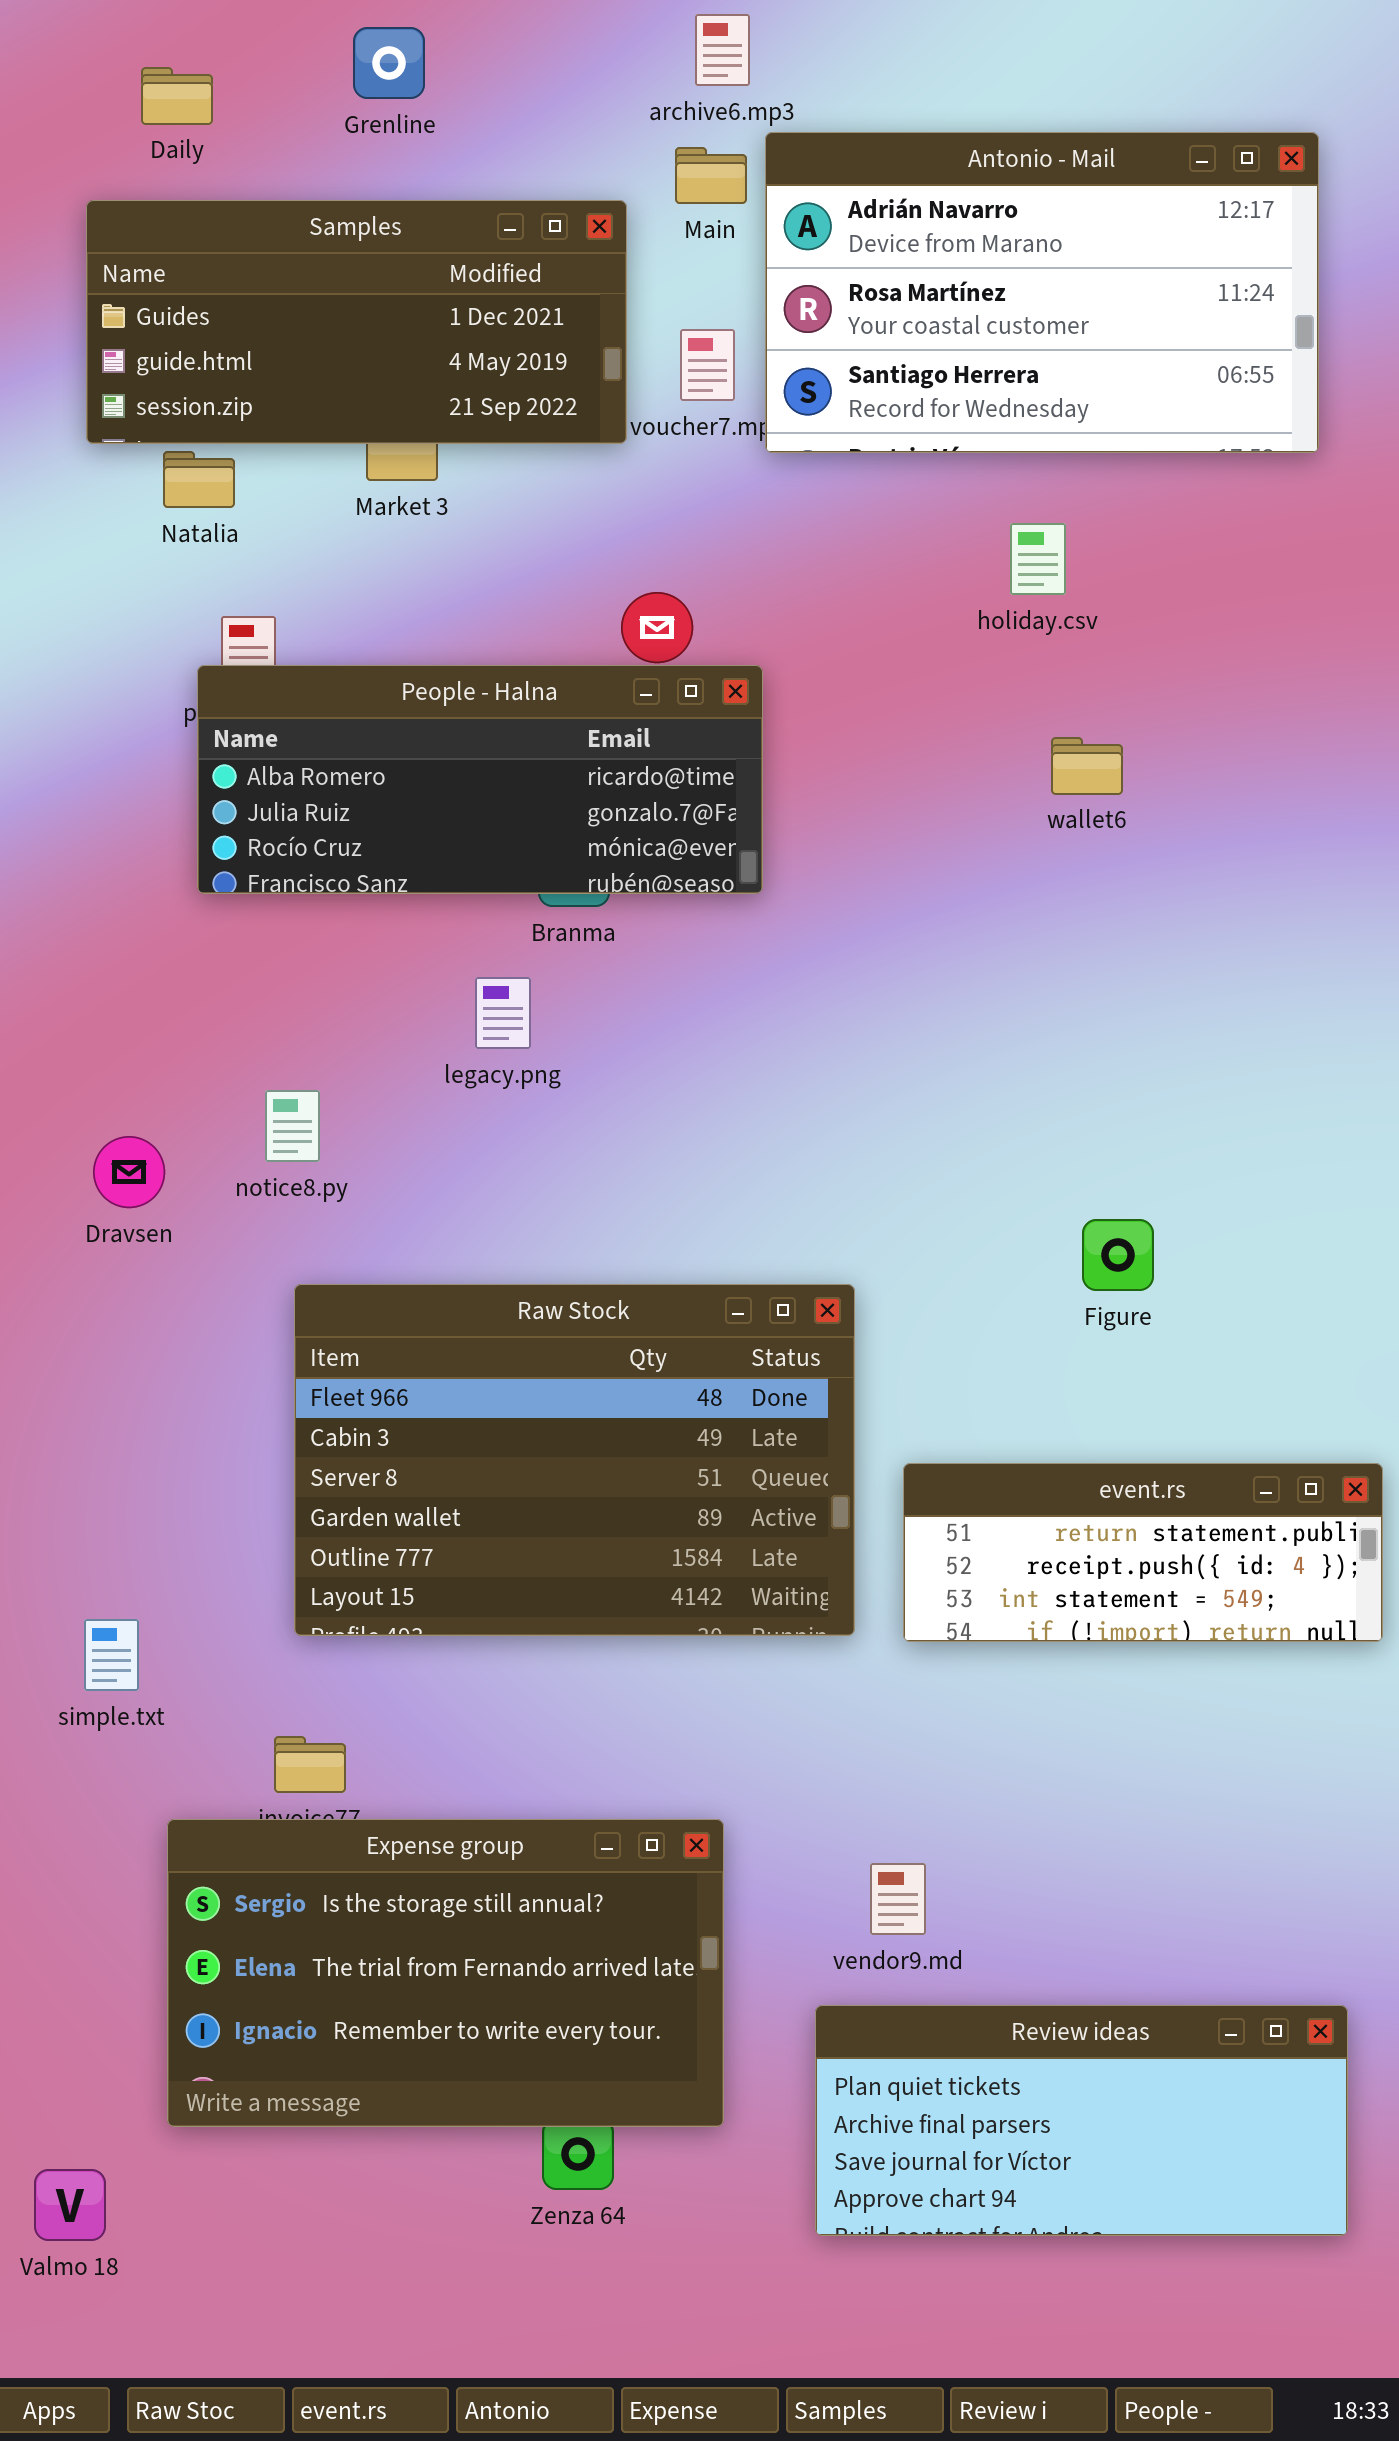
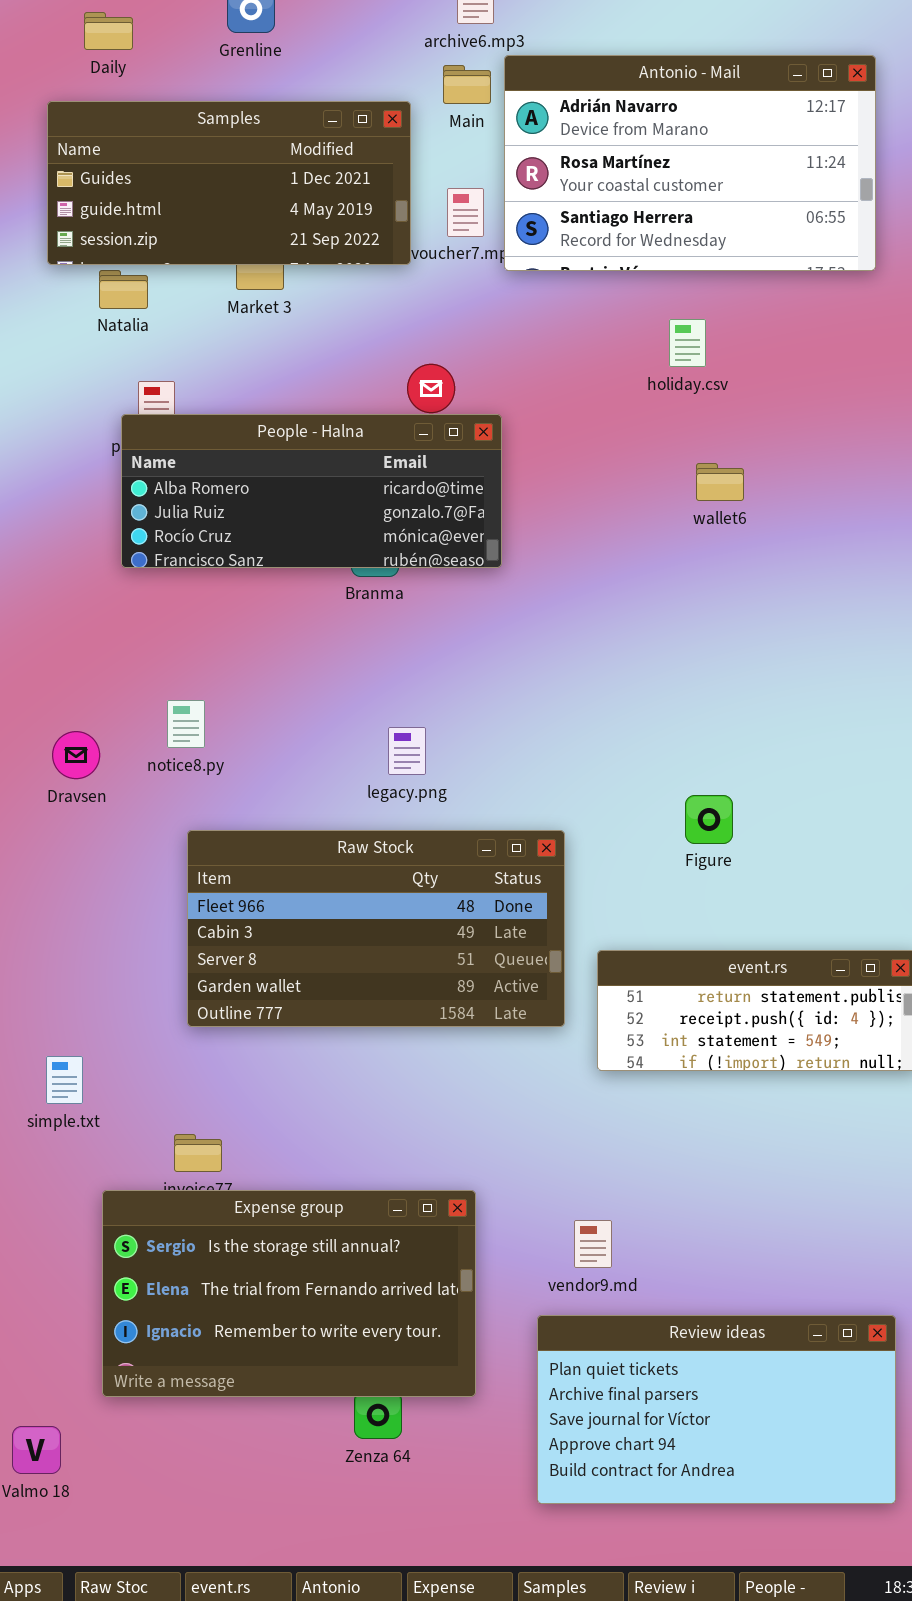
legacy.png: [475,977,531,1049] -> [388,727,426,775], moved
Figure: [1082,1219,1154,1291] -> [685,795,733,844], moved
Raw Stock: [294,1284,855,1636] -> [187,830,565,1027], resized
Review ideas: [815,2005,1348,2236] -> [537,1315,896,1504], resized

